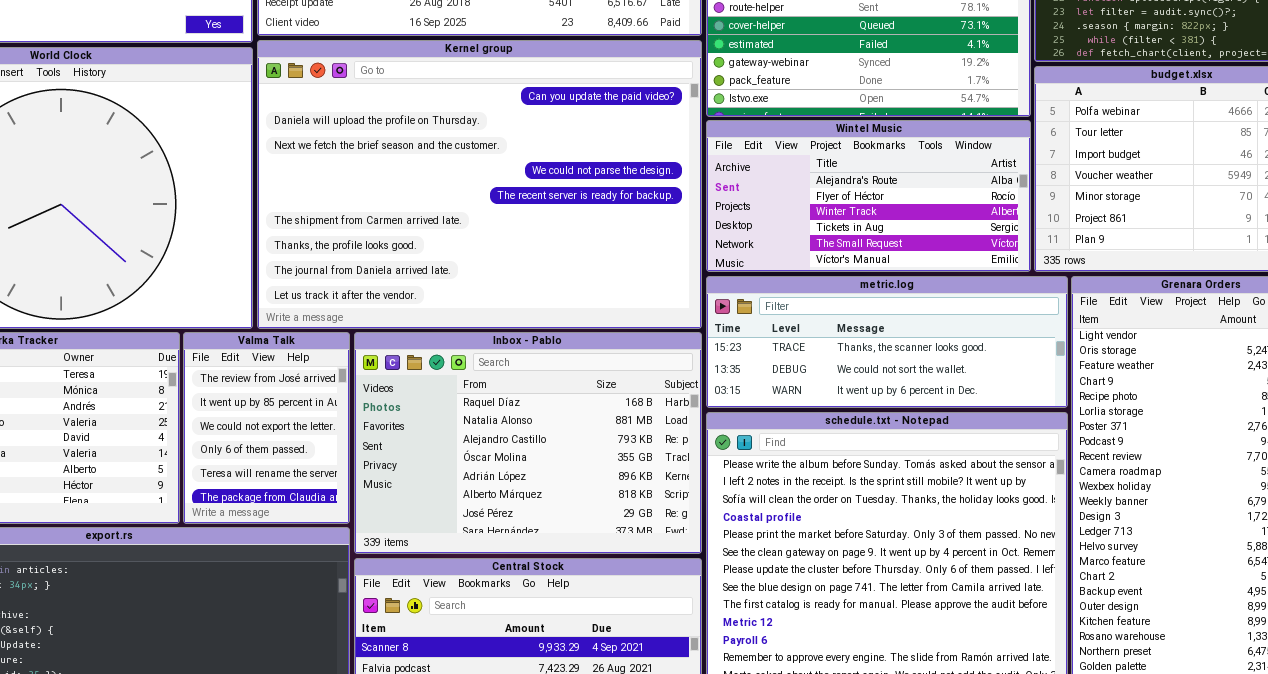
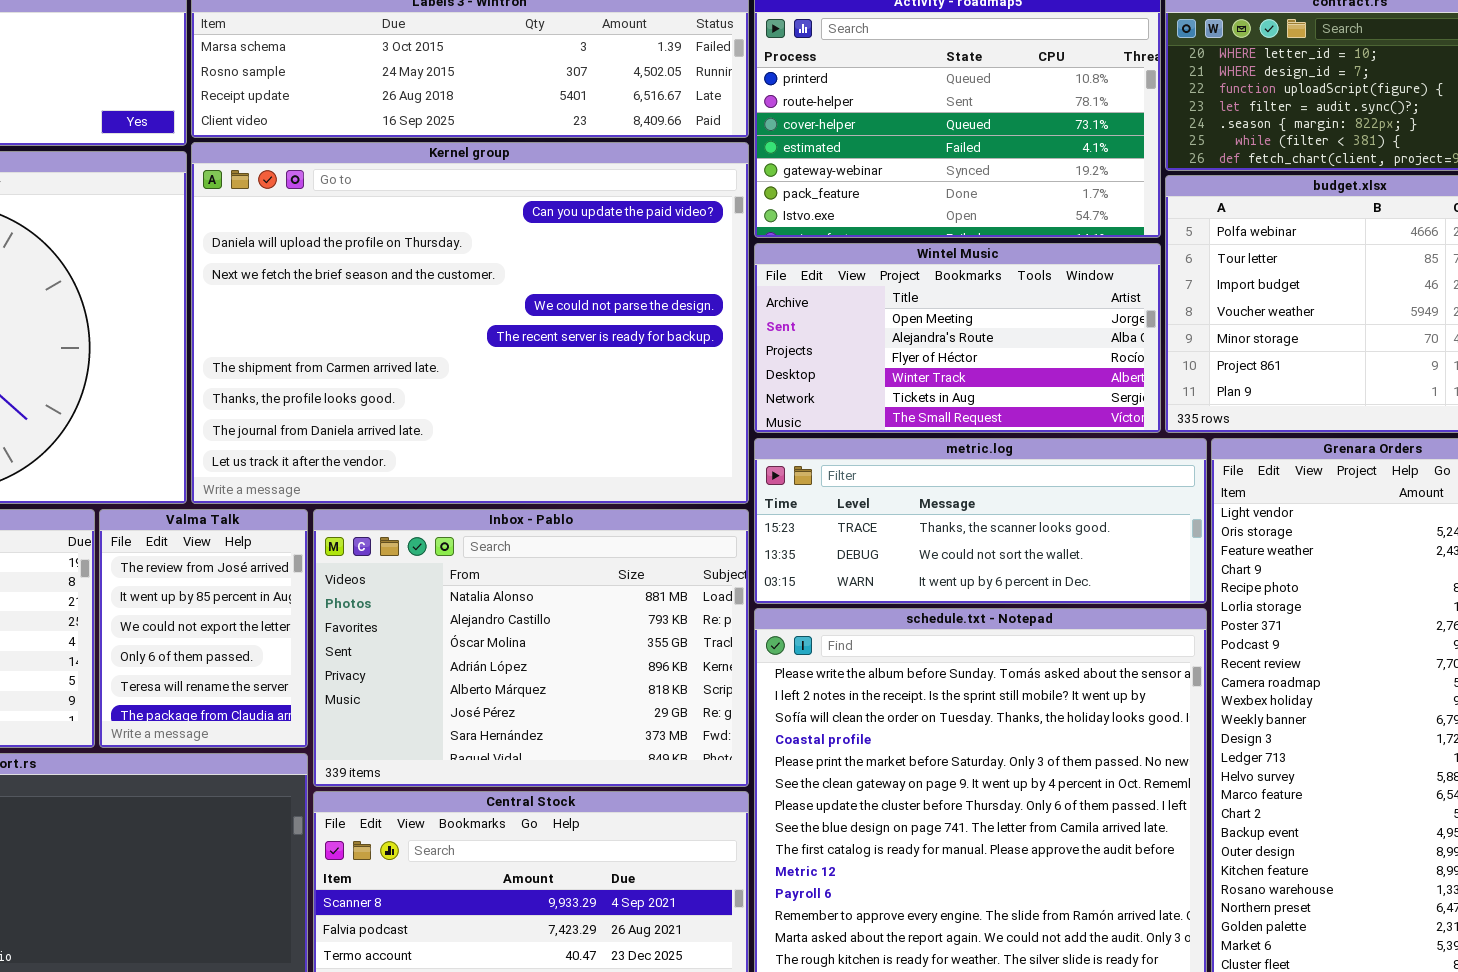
Wintel Music: [706,120,1031,272] -> [754,243,1161,433], scrolled up 1 row
Inbox - Pablo: [354,332,702,554] -> [313,509,749,787], scrolled down 1 row

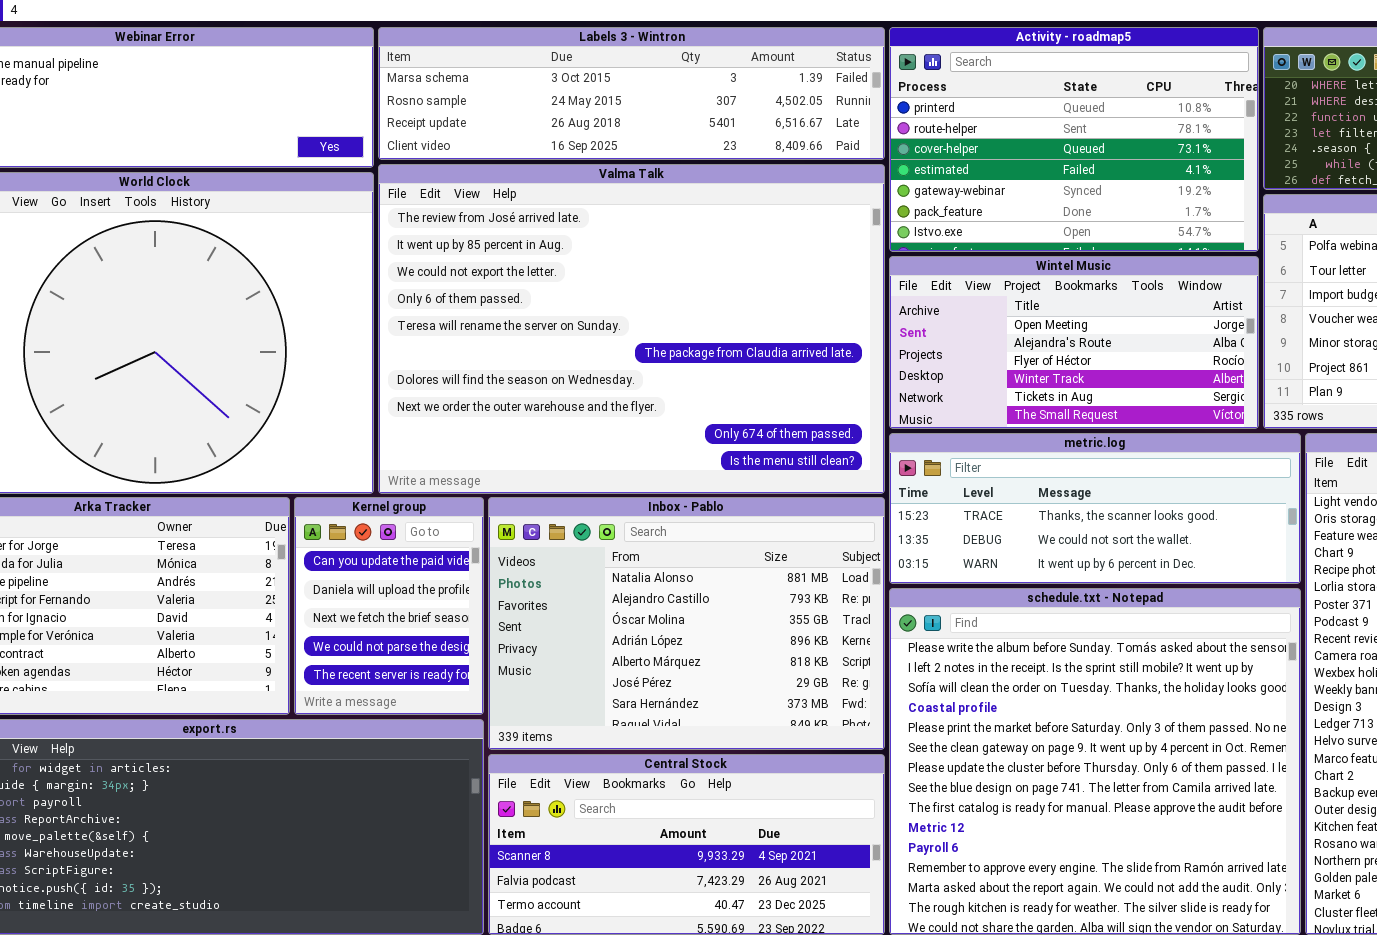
Kernel group: [191,142,749,504] -> [294,497,484,715], moved, resized
Valma Talk: [99,509,308,748] -> [378,164,885,494], moved, resized

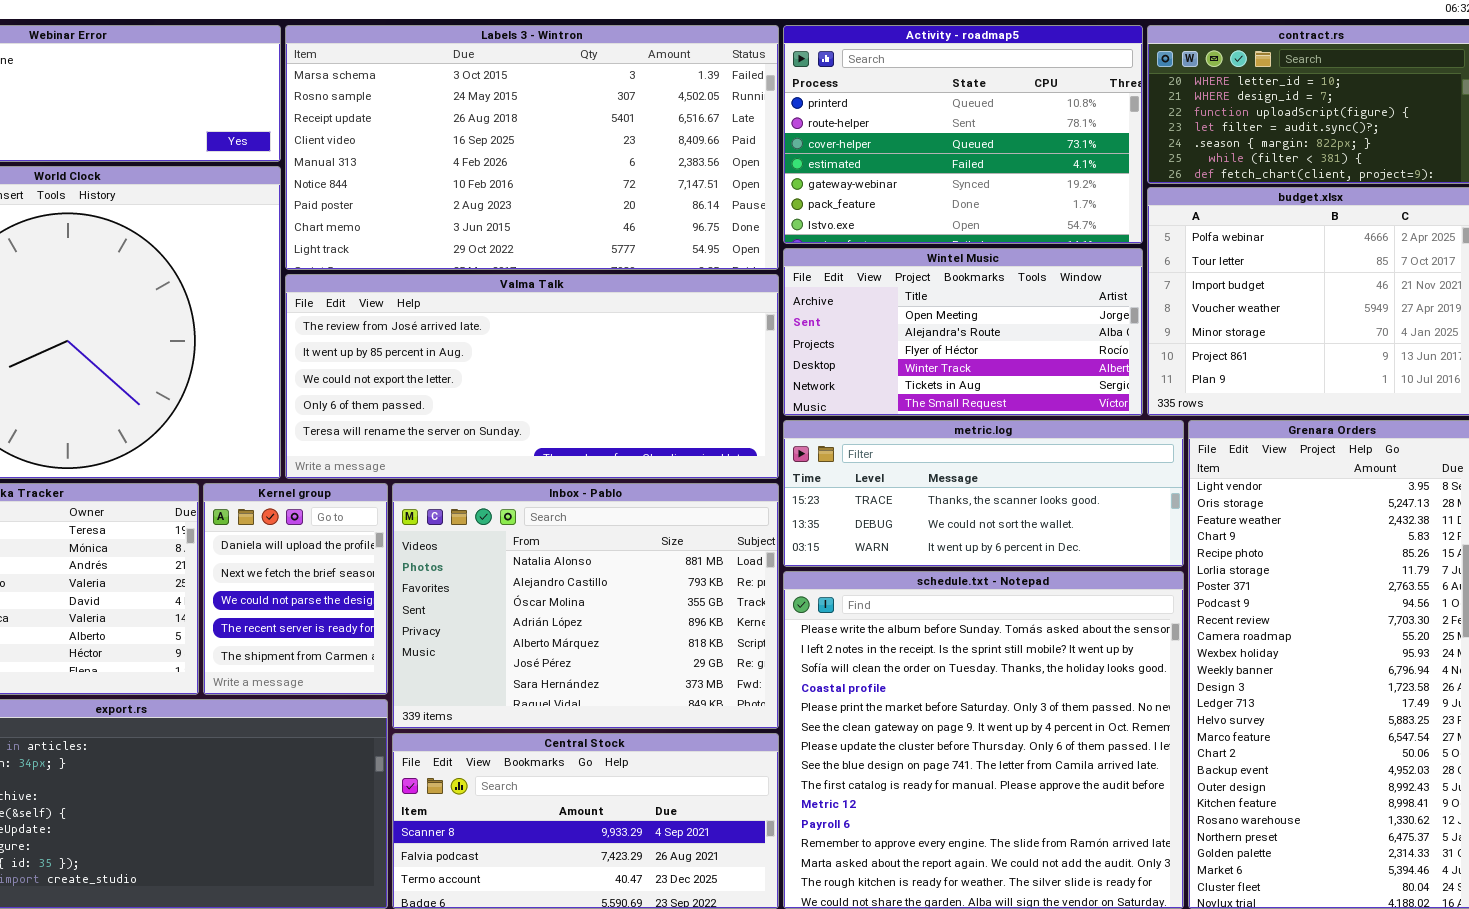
Labels 3 - Wintron: [378,27,885,160] -> [285,25,779,270], resized
Valma Talk: [378,164,885,494] -> [285,274,779,479], resized
Kernel group: [294,497,484,715] -> [203,483,388,695], scrolled down 1 row

